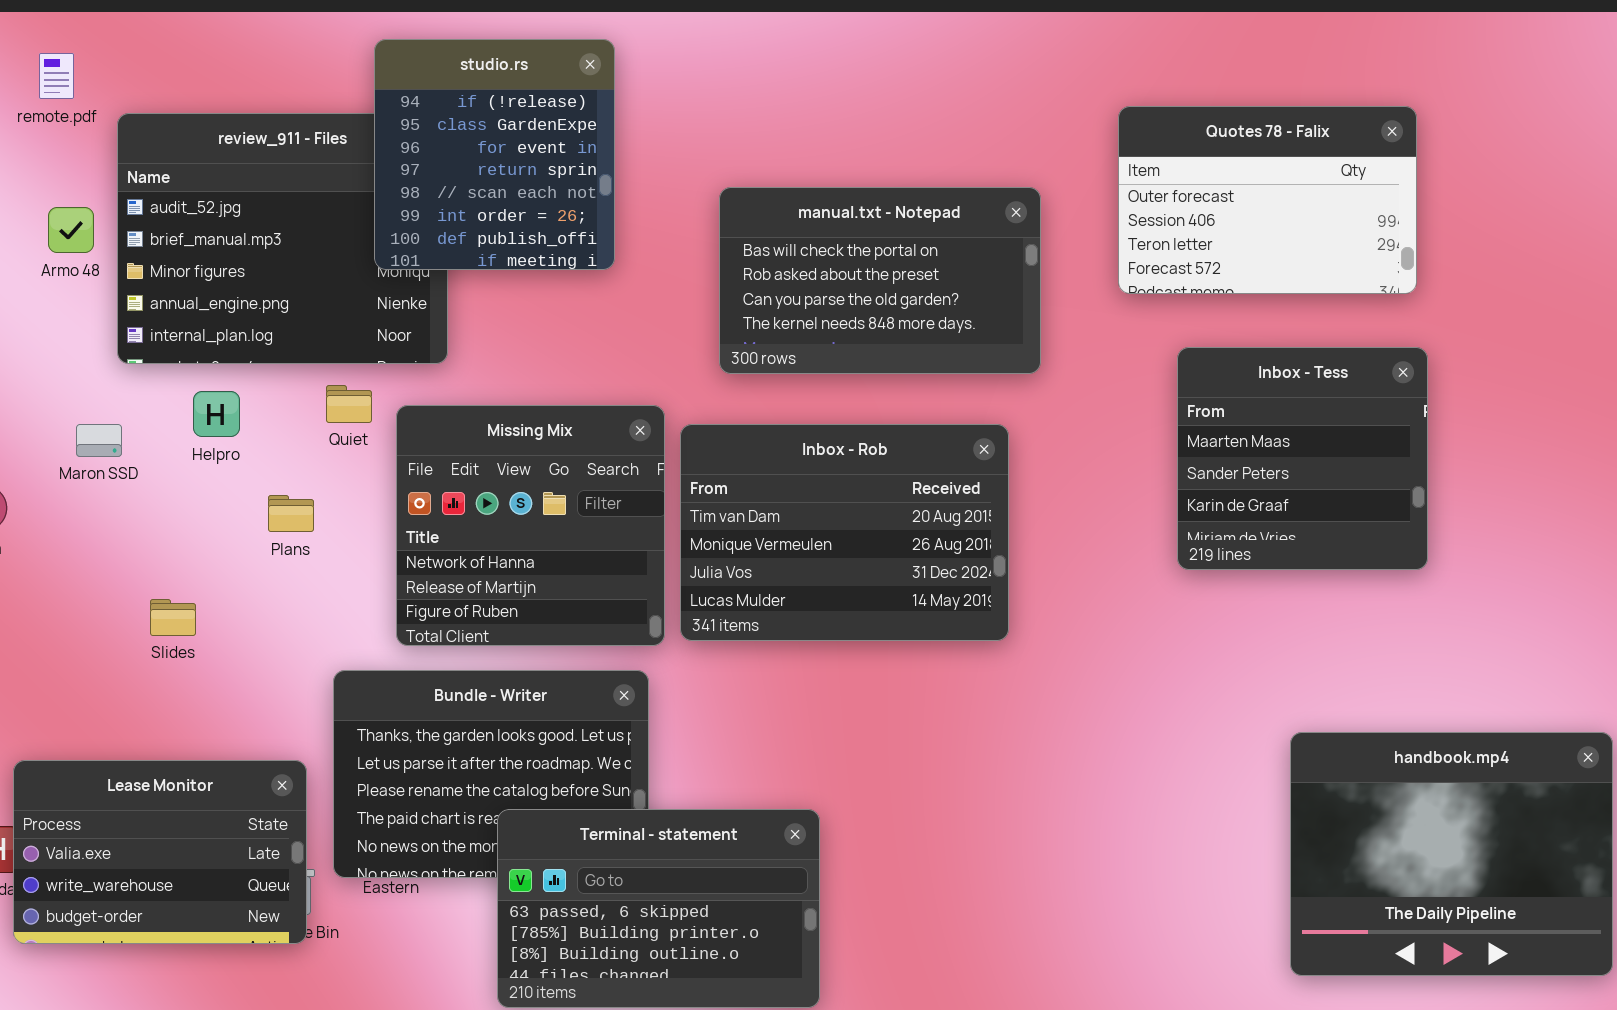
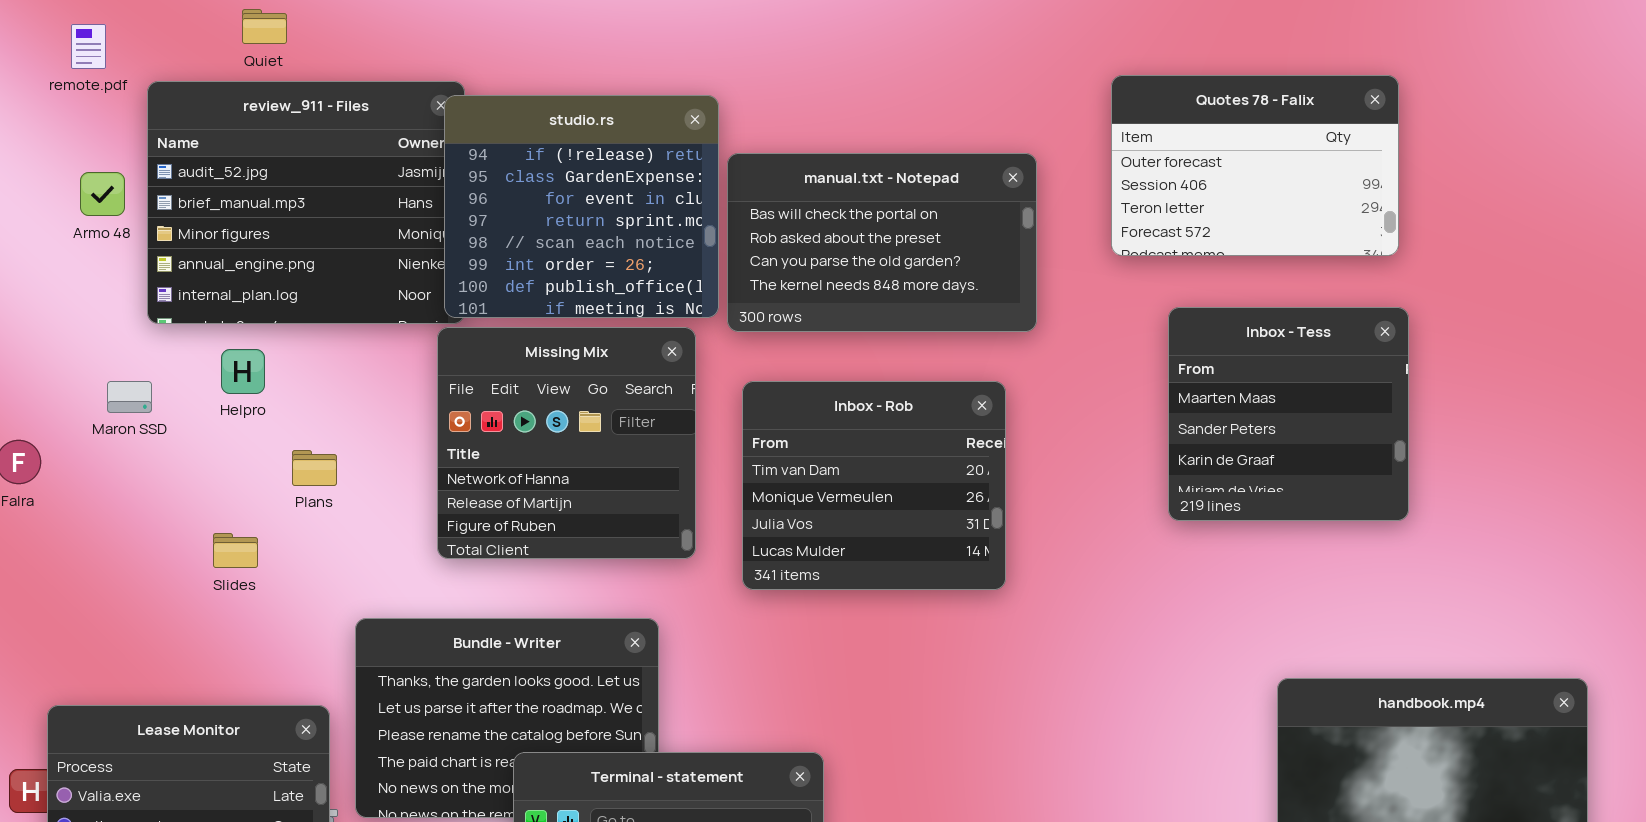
studio.rs: [374,39,615,270] -> [444,95,719,318], moved, resized
Quiet: [326,385,372,423] -> [242,9,287,44], moved
Missing Mix: [396,405,665,646] -> [437,327,696,559], moved
Inbox - Rob: [680,424,1009,641] -> [742,381,1006,590], resized
Slides: [150,599,196,636] -> [213,533,258,568], moved

